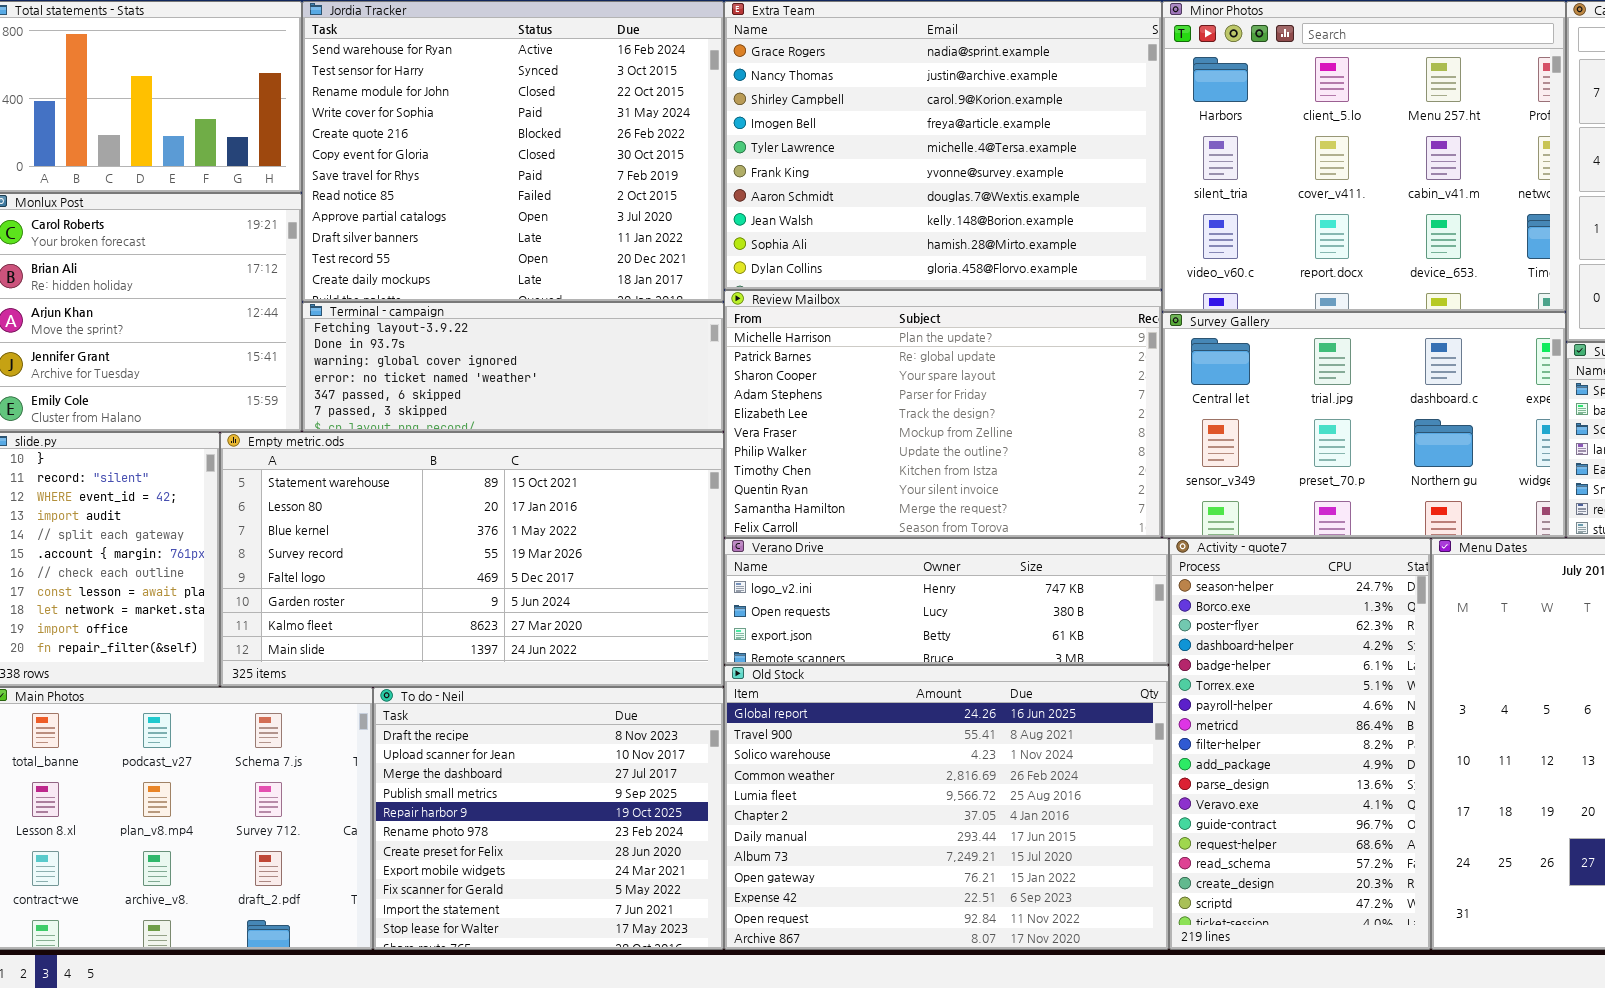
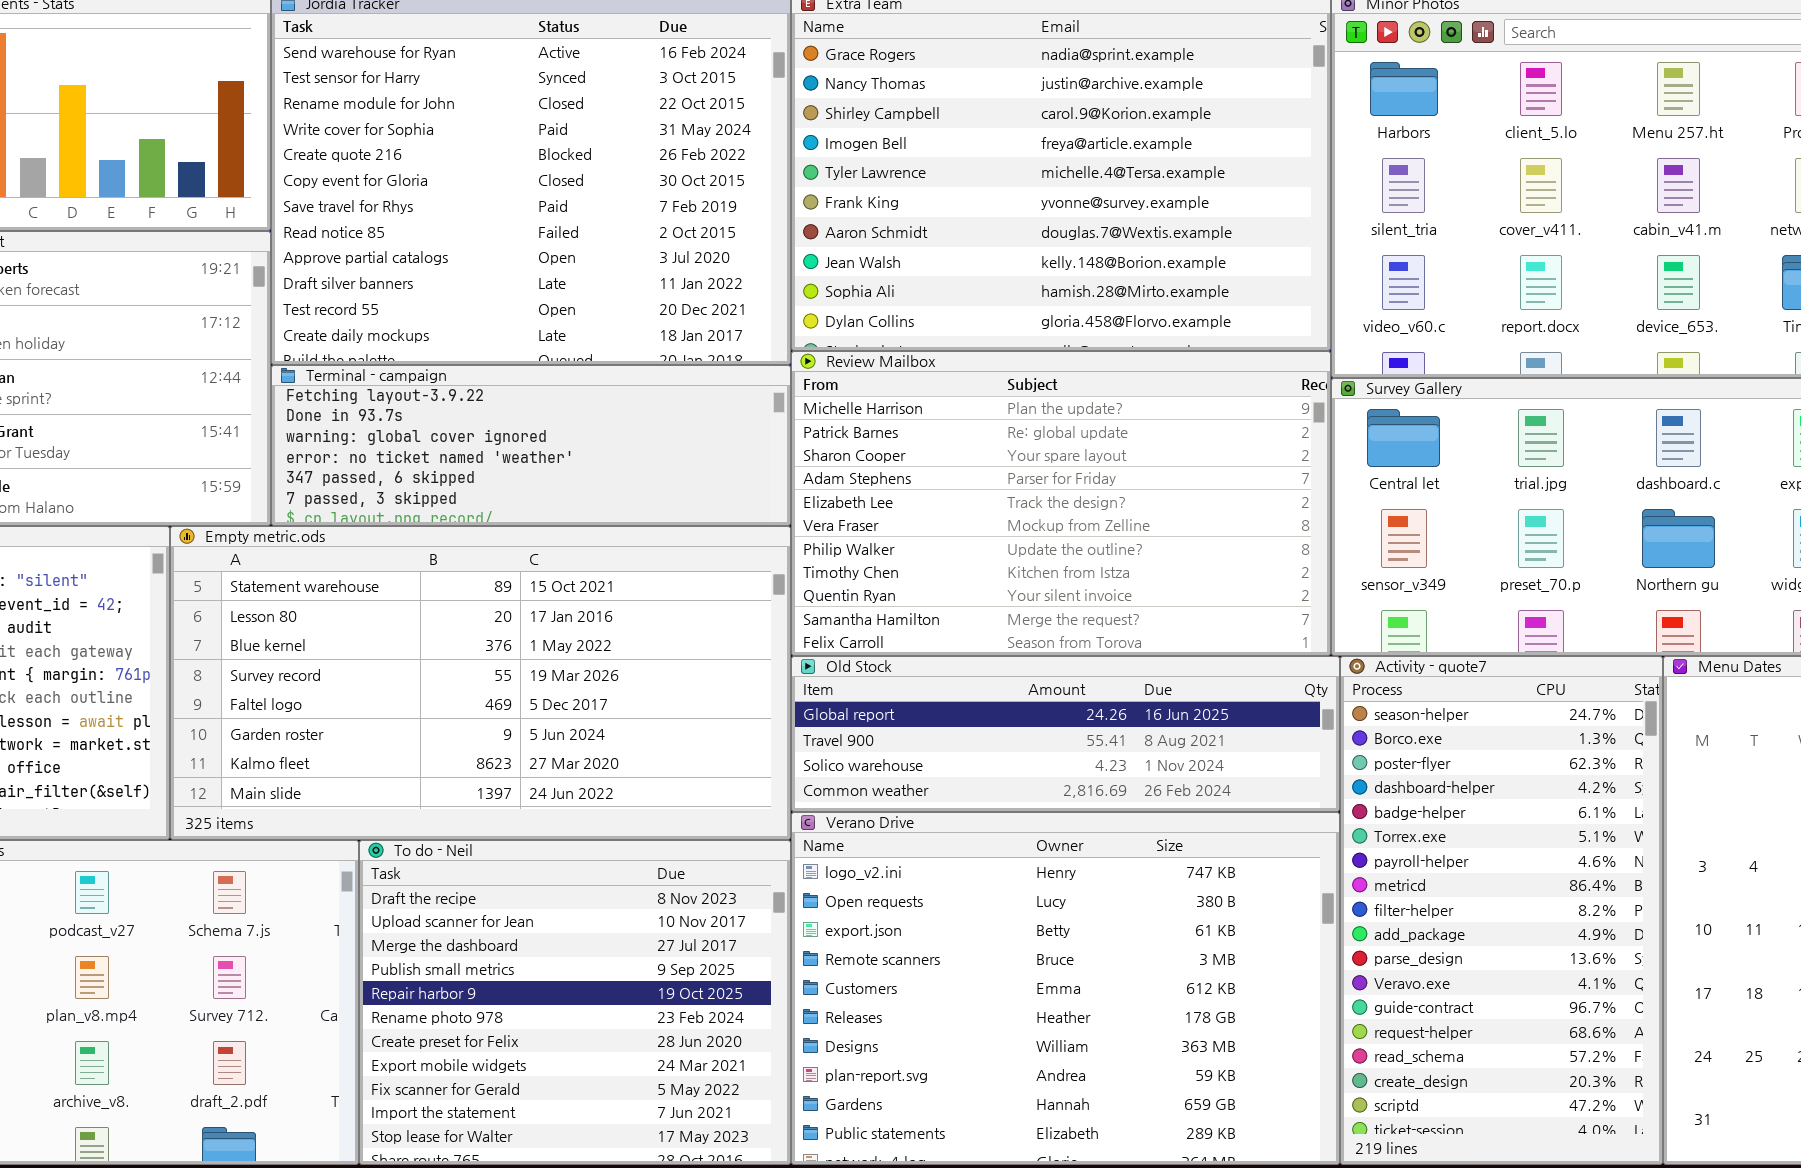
Verano Drive: [724,538,1169,665] -> [791,812,1340,1165], moved, resized
Old Stock: [724,665,1169,950] -> [791,656,1340,812], moved, resized

